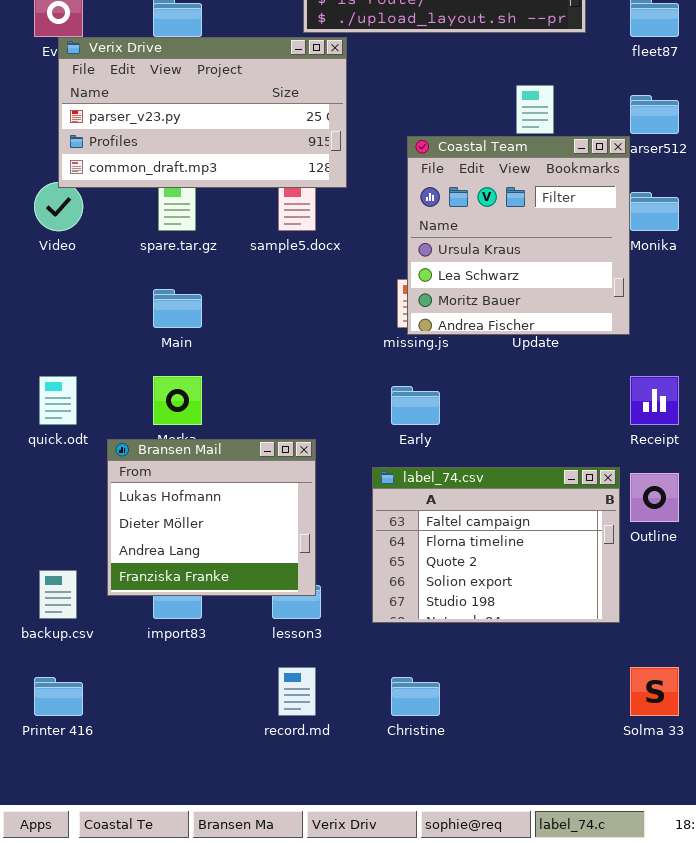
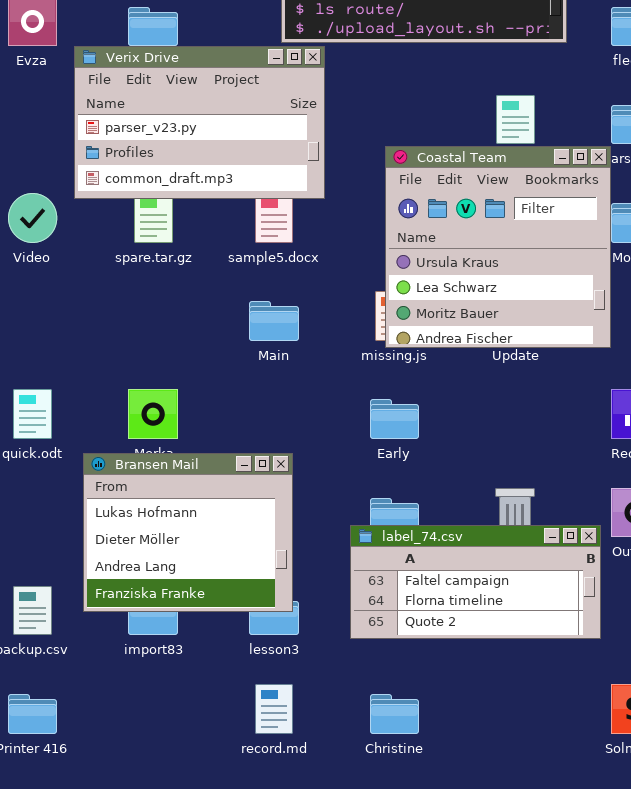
Verix Drive: [58,37,347,188] -> [74,46,325,199], resized
Main: [153,289,202,328] -> [249,301,299,341], moved
label_74.csv: [372,467,620,623] -> [350,525,601,639], resized

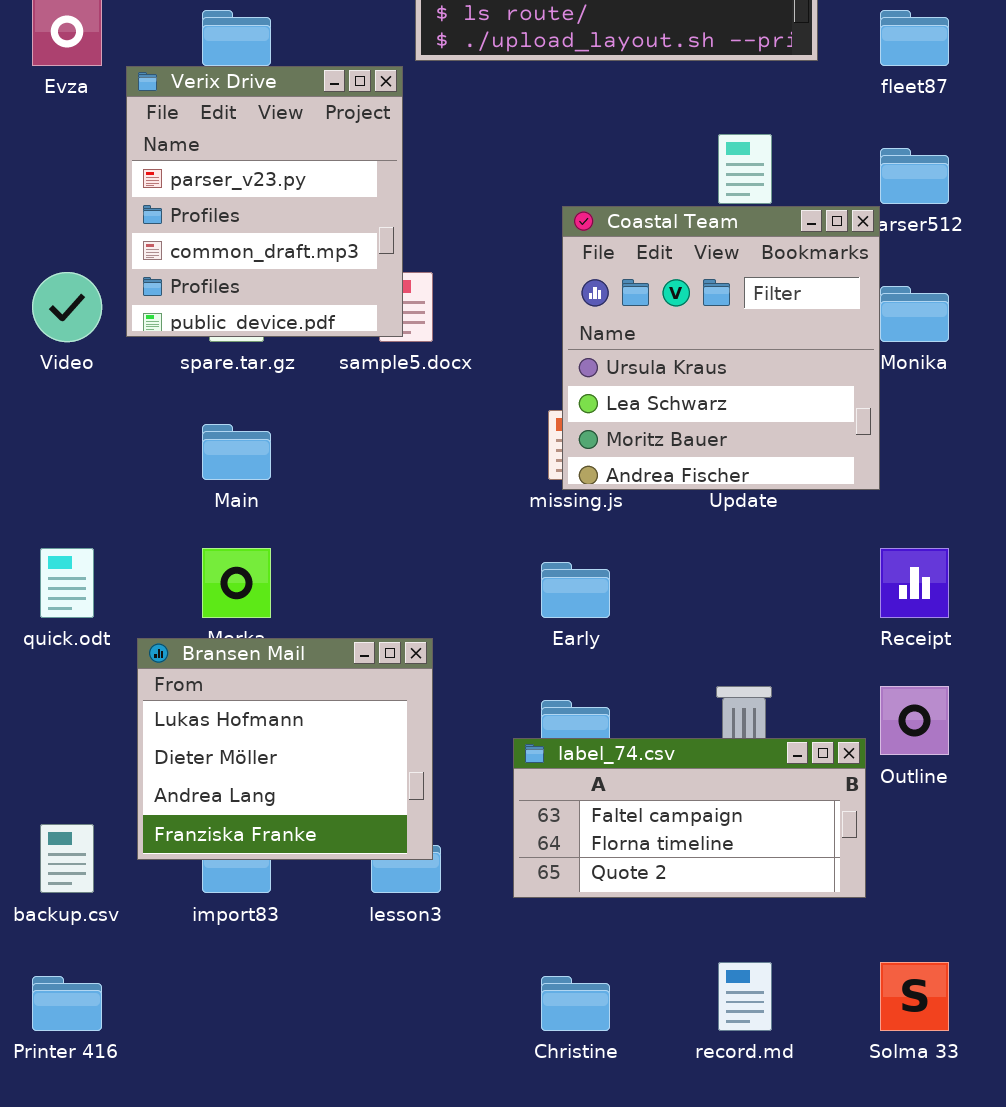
Verix Drive: [74,46,325,199] -> [126,66,403,337], resized
Main: [249,301,299,341] -> [202,424,271,480], moved
record.md: [255,684,293,734] -> [718,962,772,1031], moved

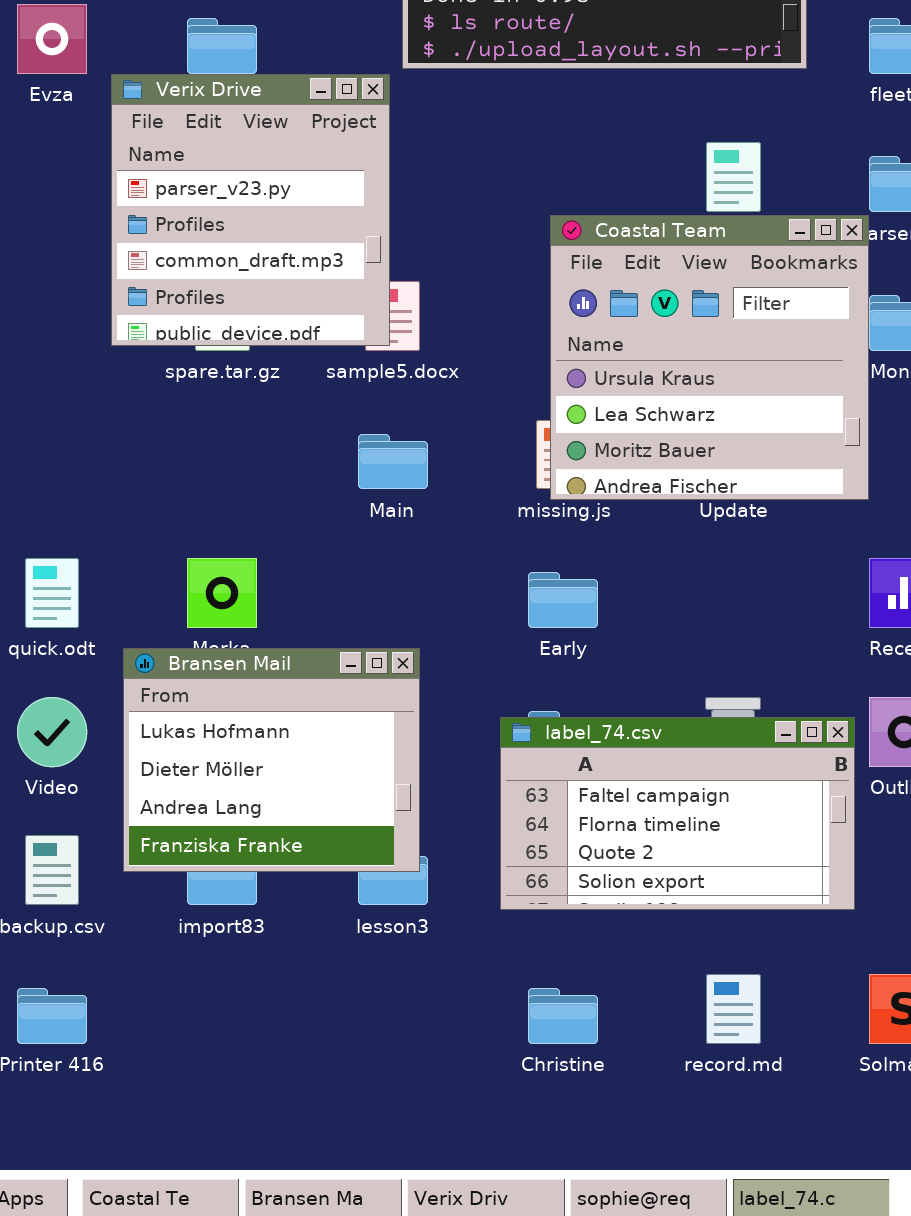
Video: [32,272,102,342] -> [17,697,87,767], moved
Main: [202,424,271,480] -> [358,434,428,489], moved
label_74.csv: [513,738,866,898] -> [500,717,855,910], resized

